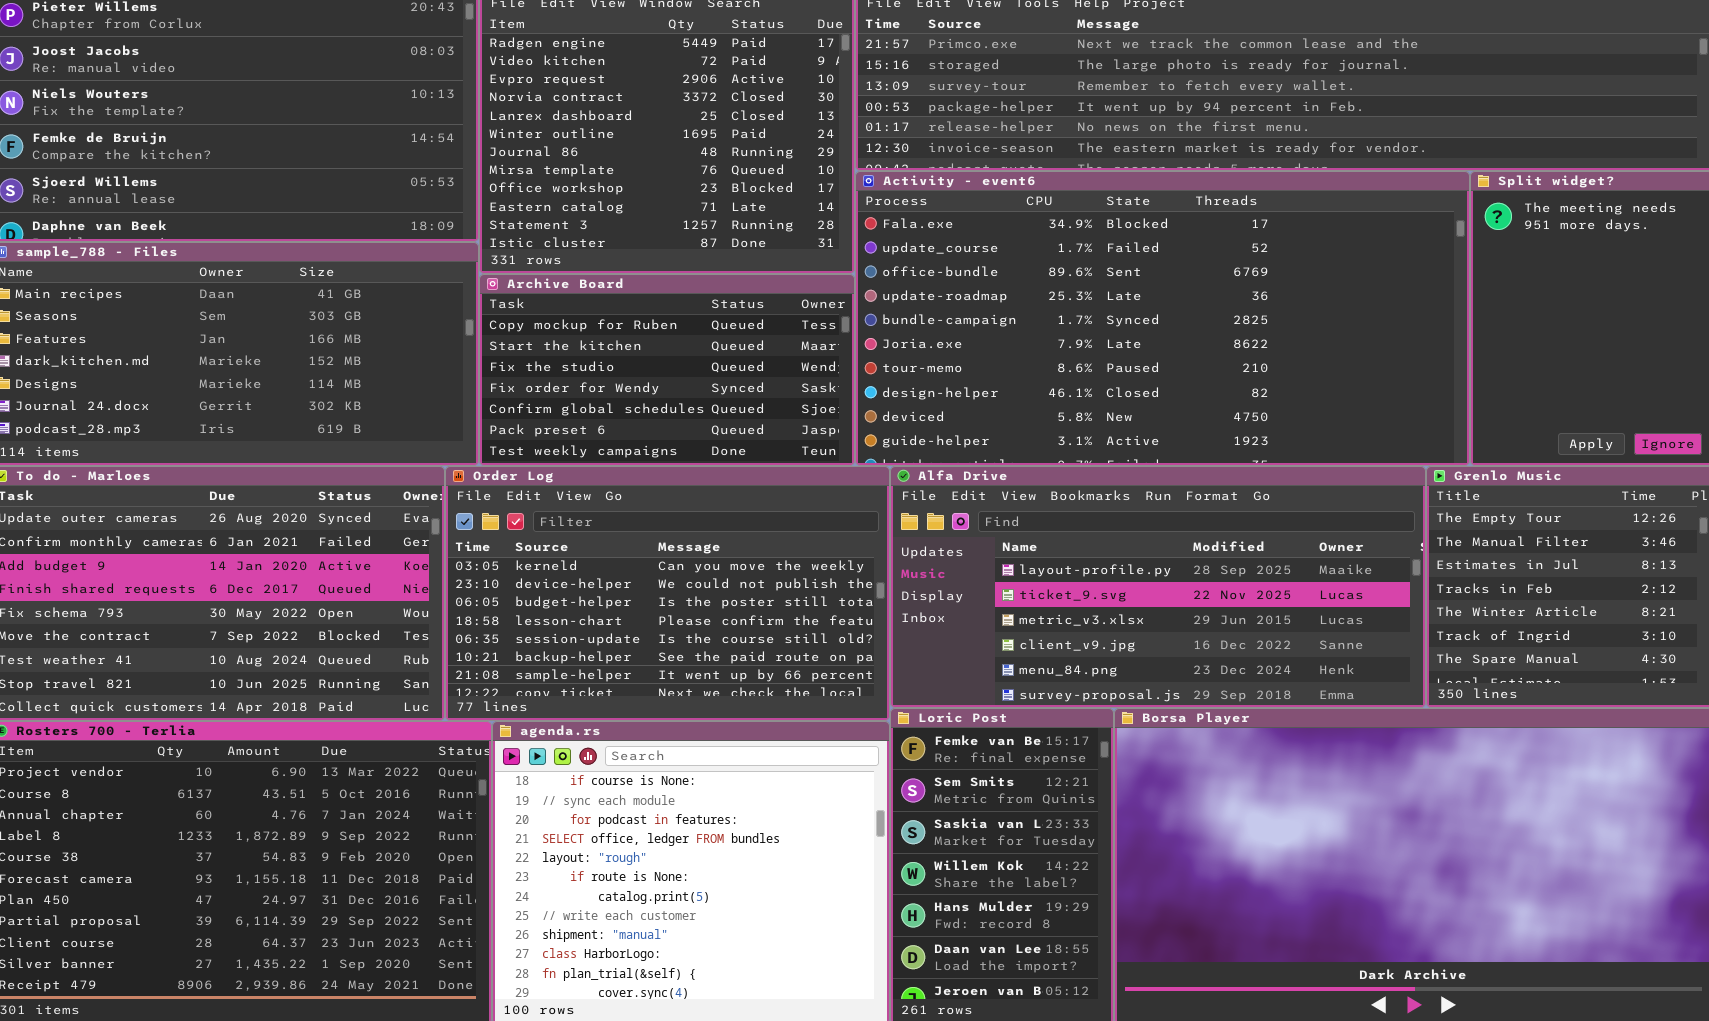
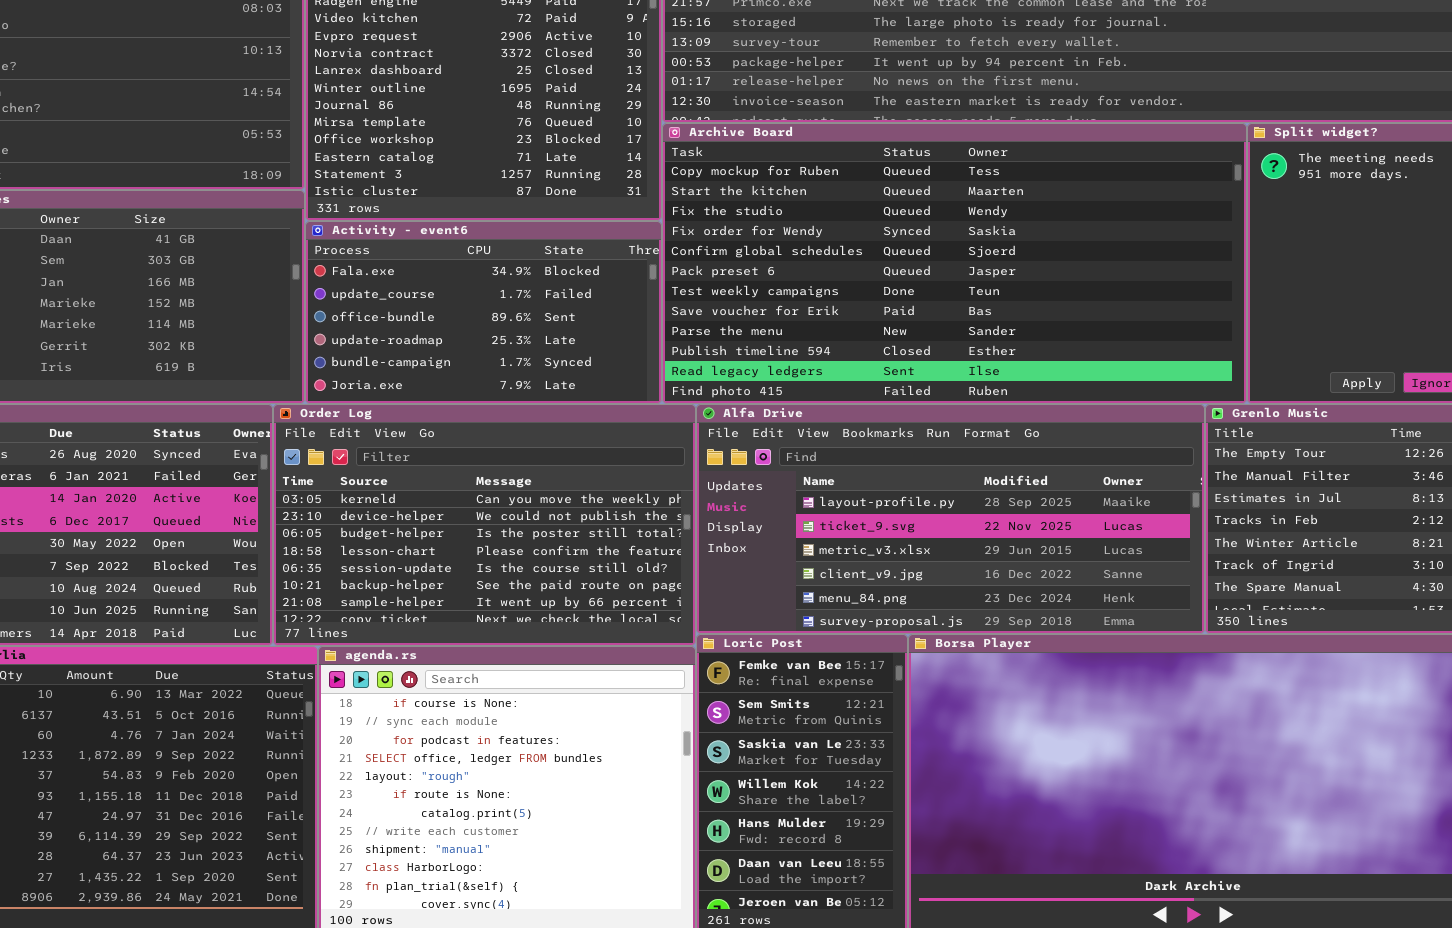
Activity - event6: [855,171,1470,466] -> [305,221,662,404], moved, resized
Archive Board: [479,274,855,466] -> [662,123,1247,404], moved, resized

